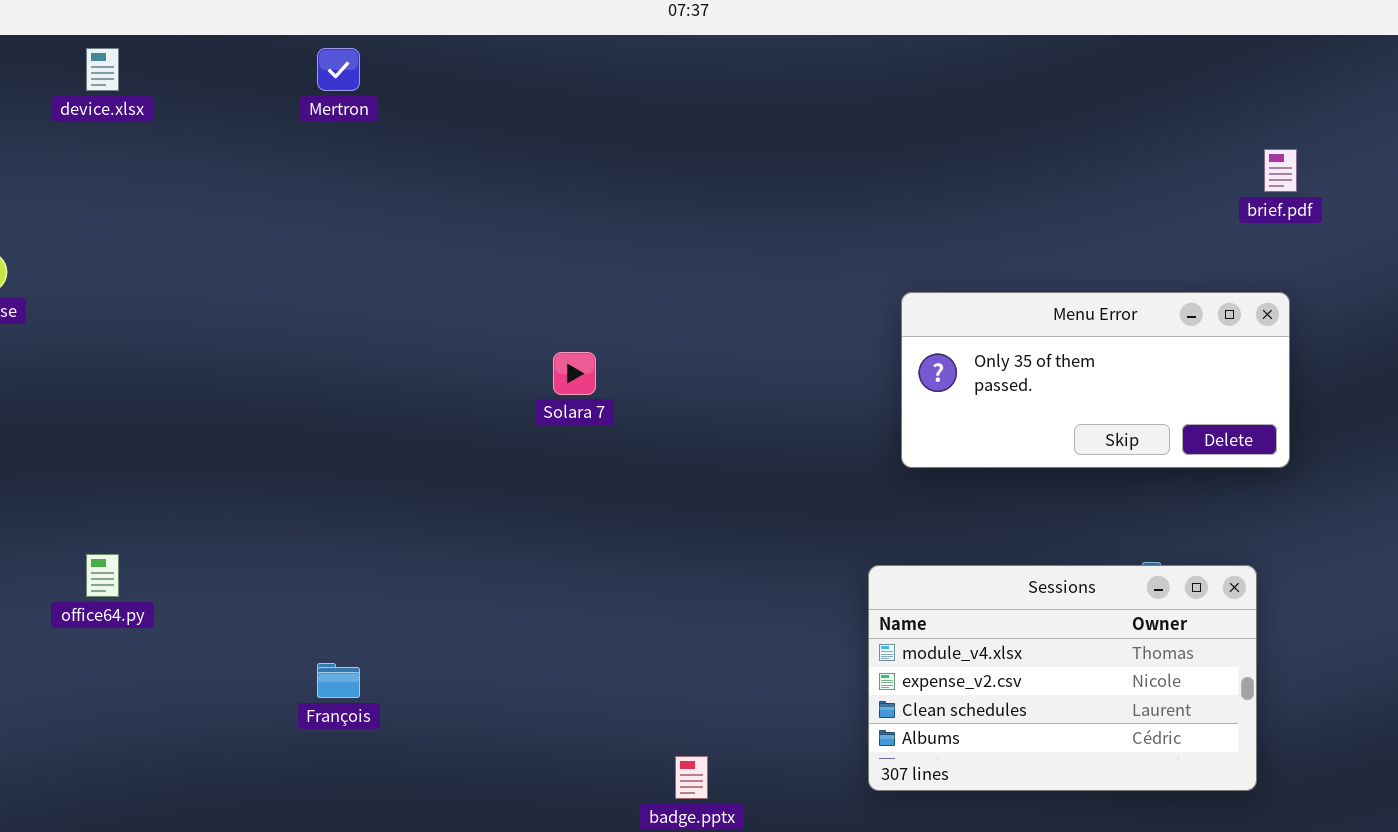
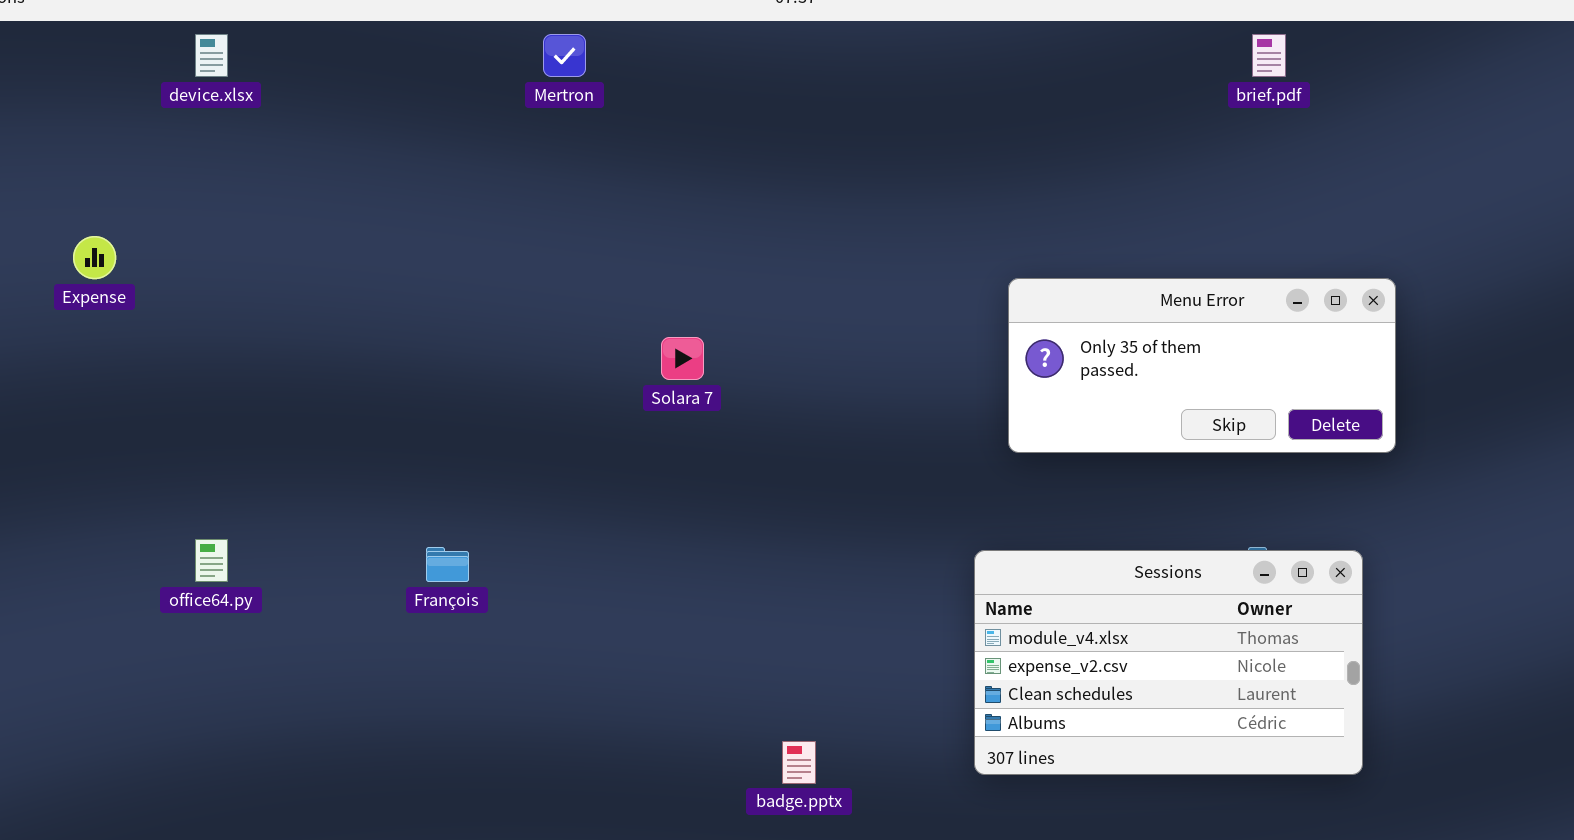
Mertron: [317,48,360,91] -> [543,34,586,77], moved
brief.pdf: [1264,149,1297,192] -> [1252,34,1286,77], moved
François: [317,663,360,698] -> [426,547,469,582], moved

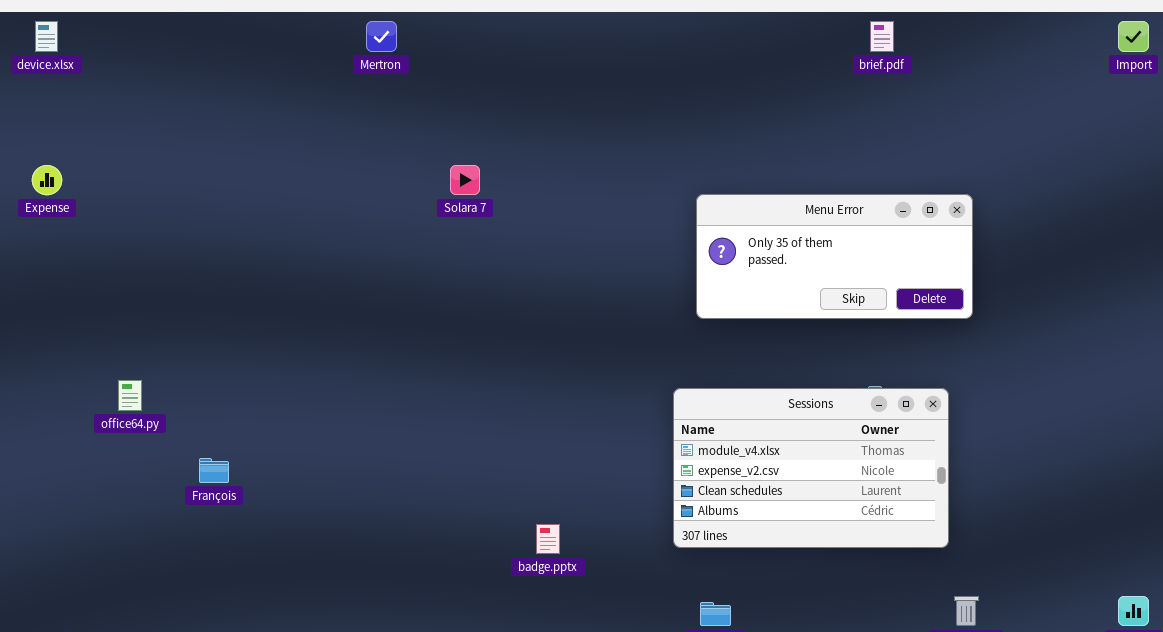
device.xlsx: [195,34,228,77] -> [35,21,58,52], moved
Solara 7: [661,337,704,380] -> [450,165,480,195], moved
François: [426,547,469,582] -> [199,458,229,483], moved

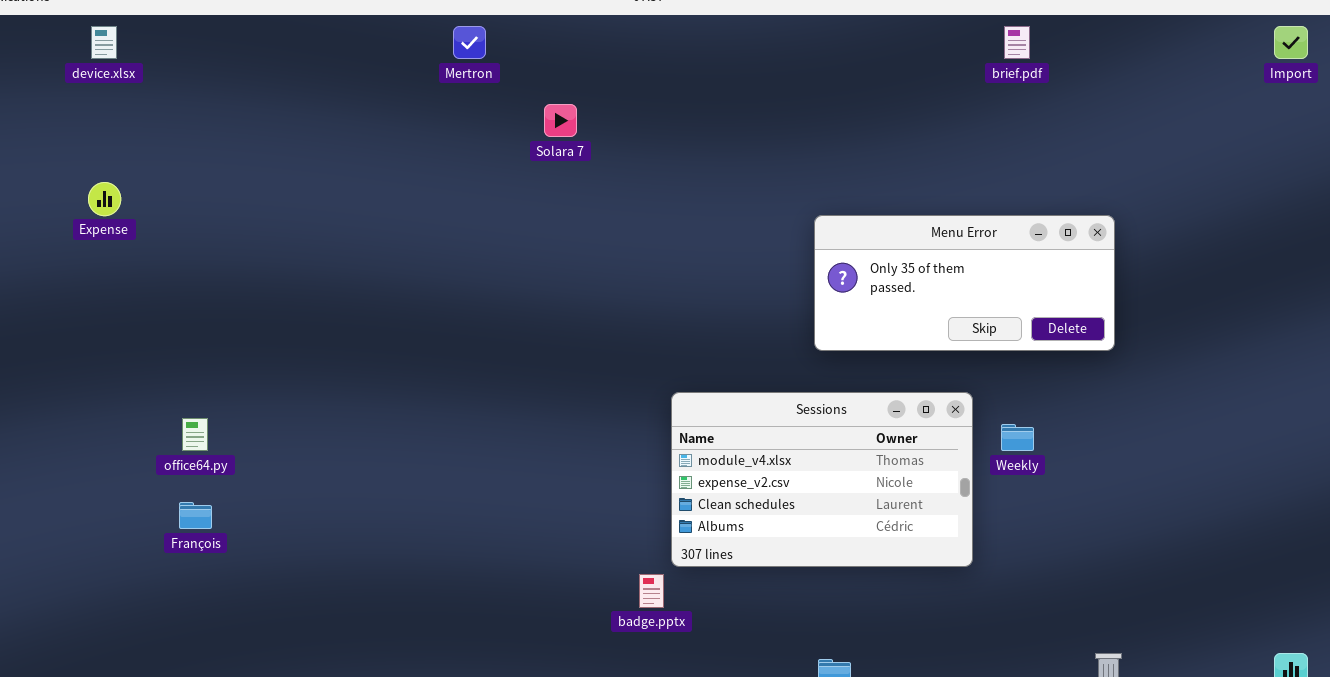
Solara 7: [450,165,480,195] -> [544,104,577,137], moved
Sessions: [673,388,949,548] -> [671,392,973,567], moved
François: [199,458,229,483] -> [179,502,212,529], moved

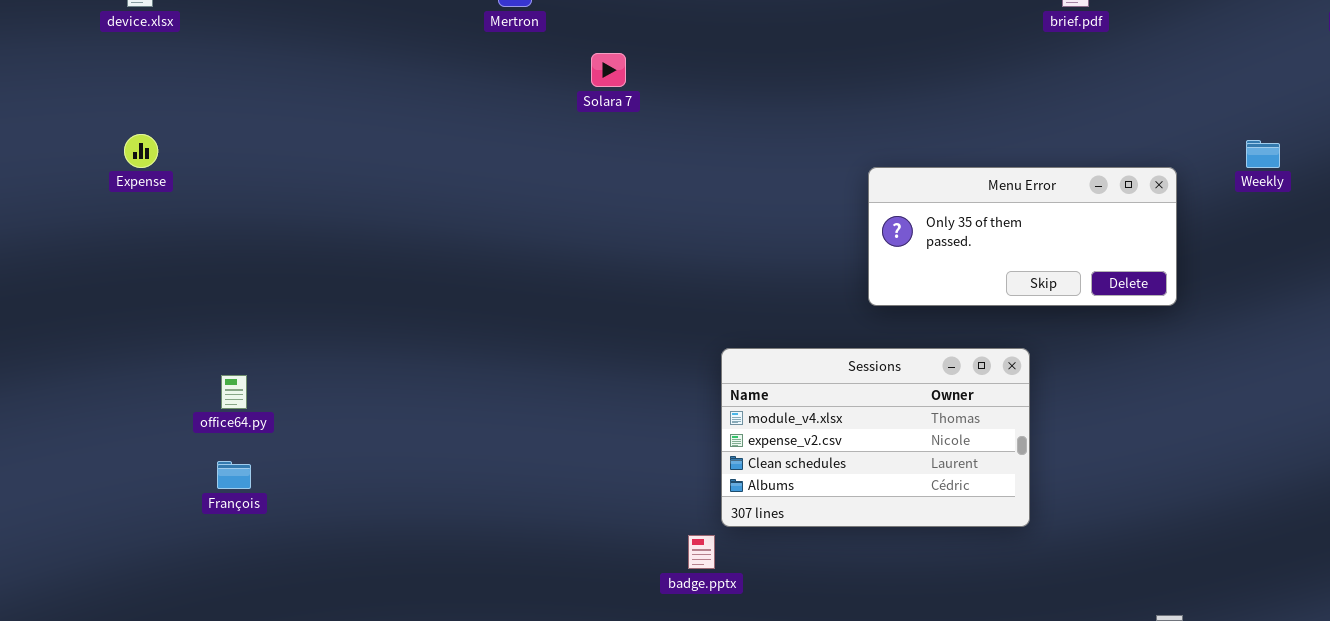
Weekly: [1001,424,1034,451] -> [1246,140,1280,168], moved

